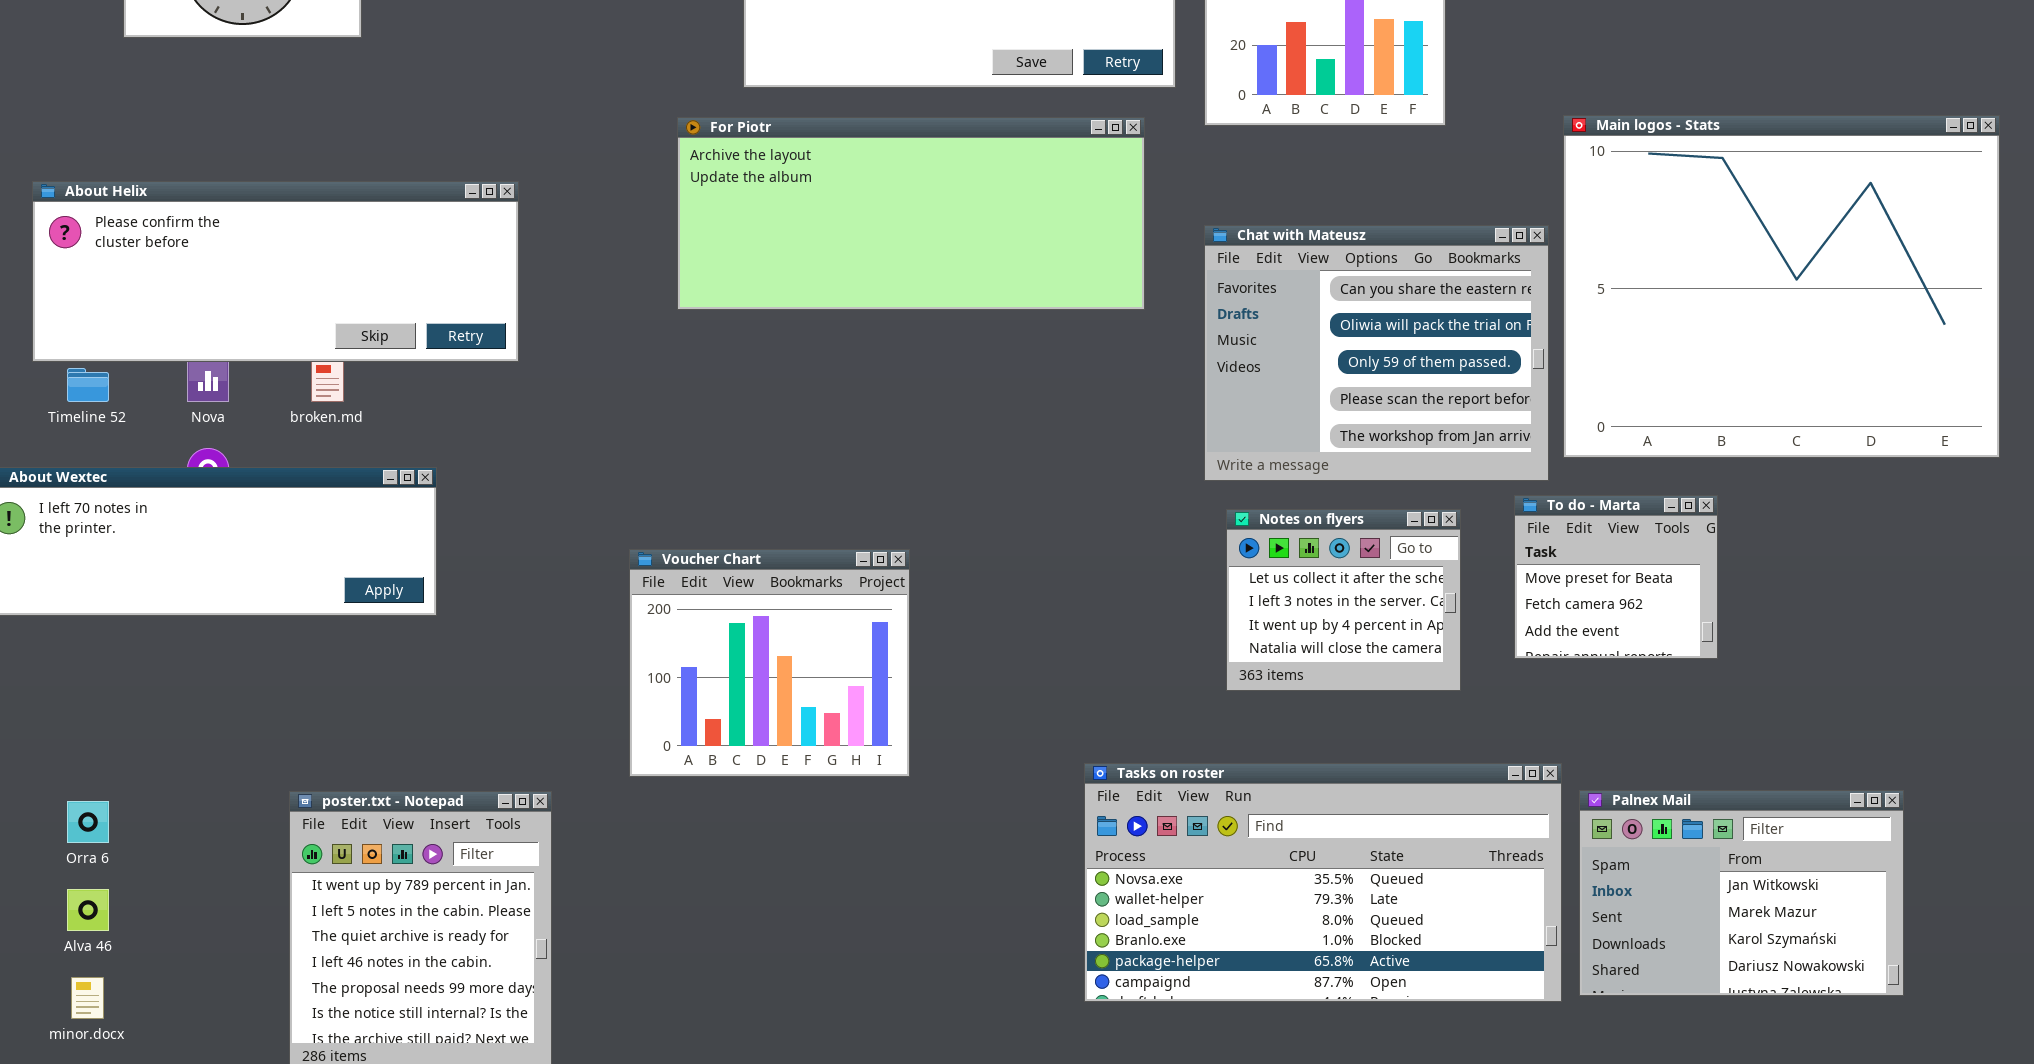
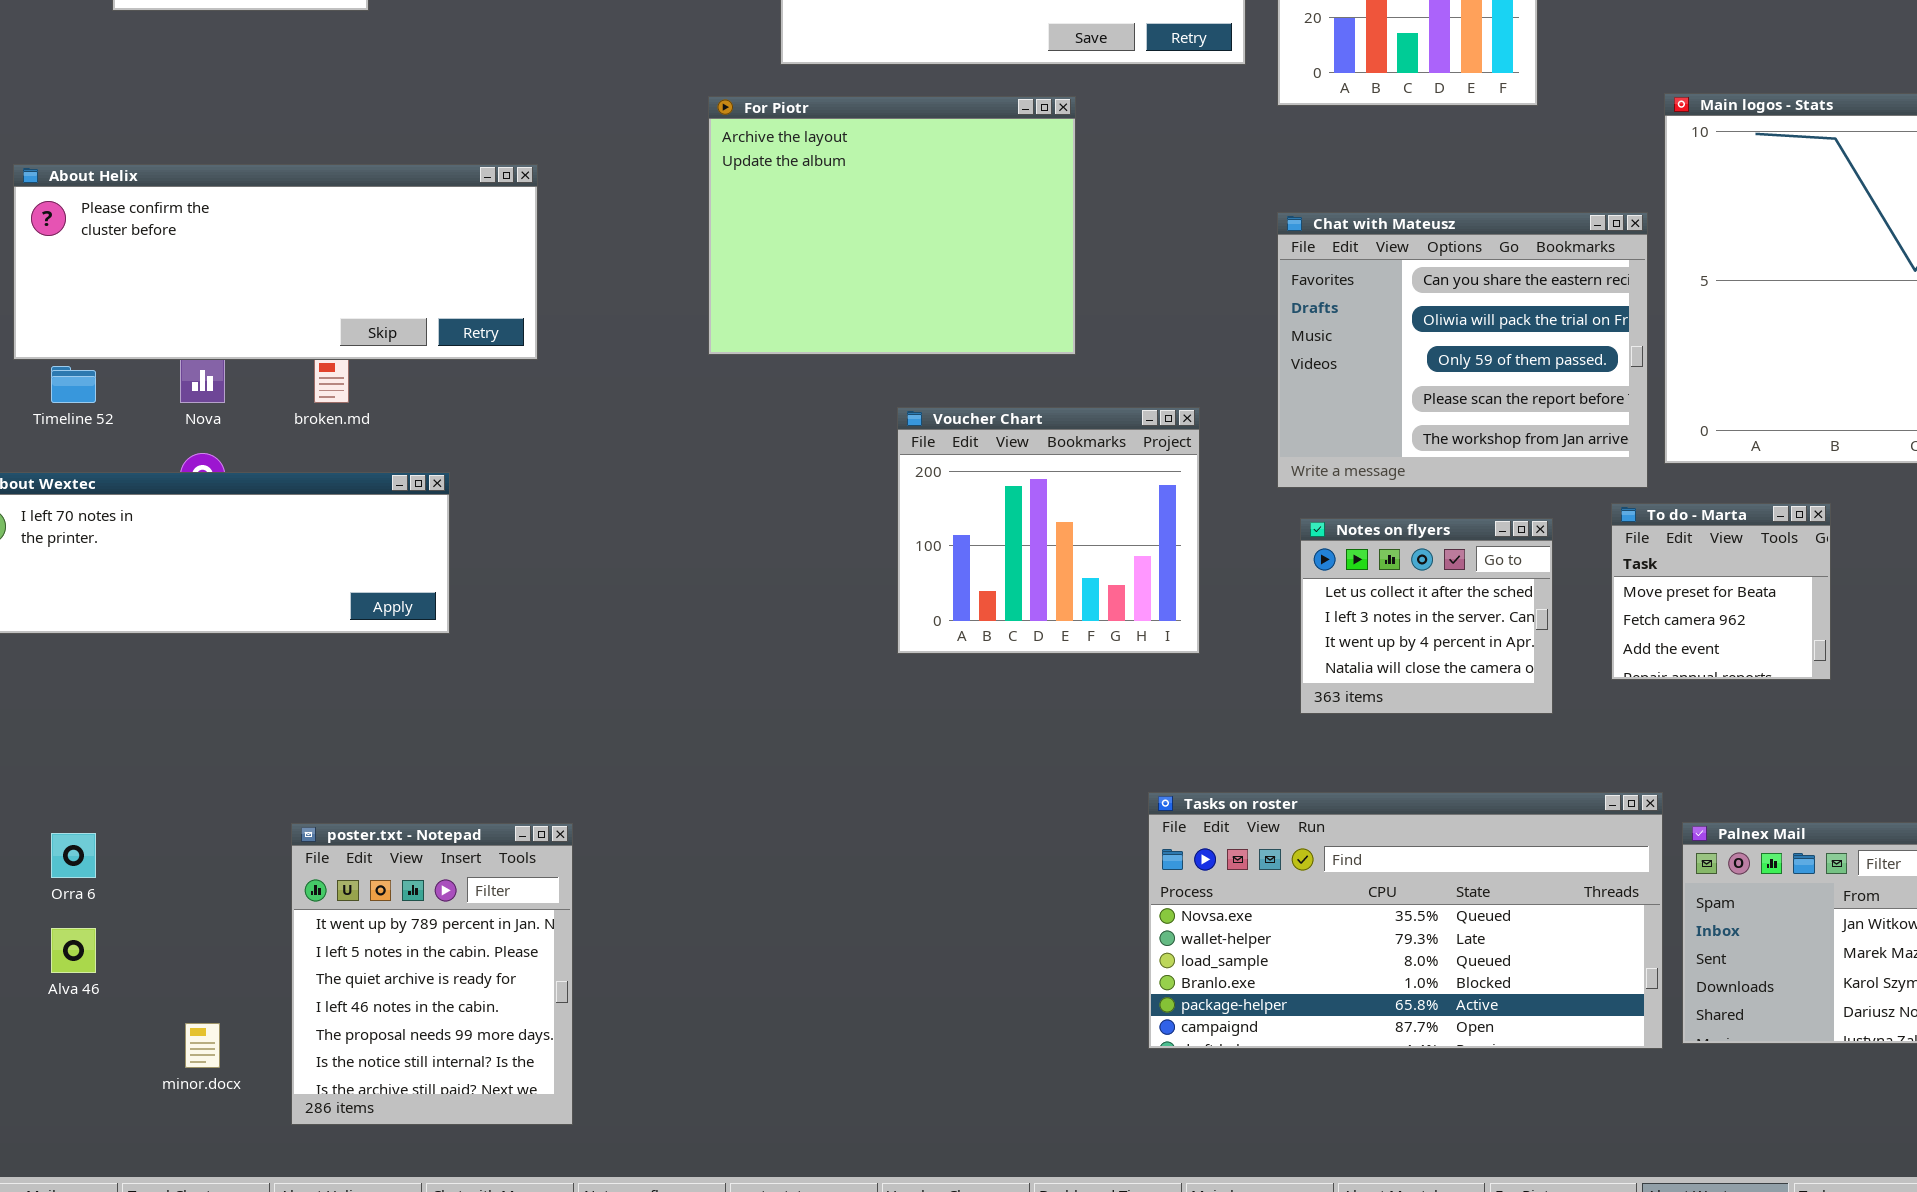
For Piotr: [677,117,1145,310] -> [708,96,1076,355], resized
Voucher Chart: [629,549,910,777] -> [897,407,1200,654], moved
minor.docx: [71,977,104,1019] -> [185,1023,220,1068], moved

